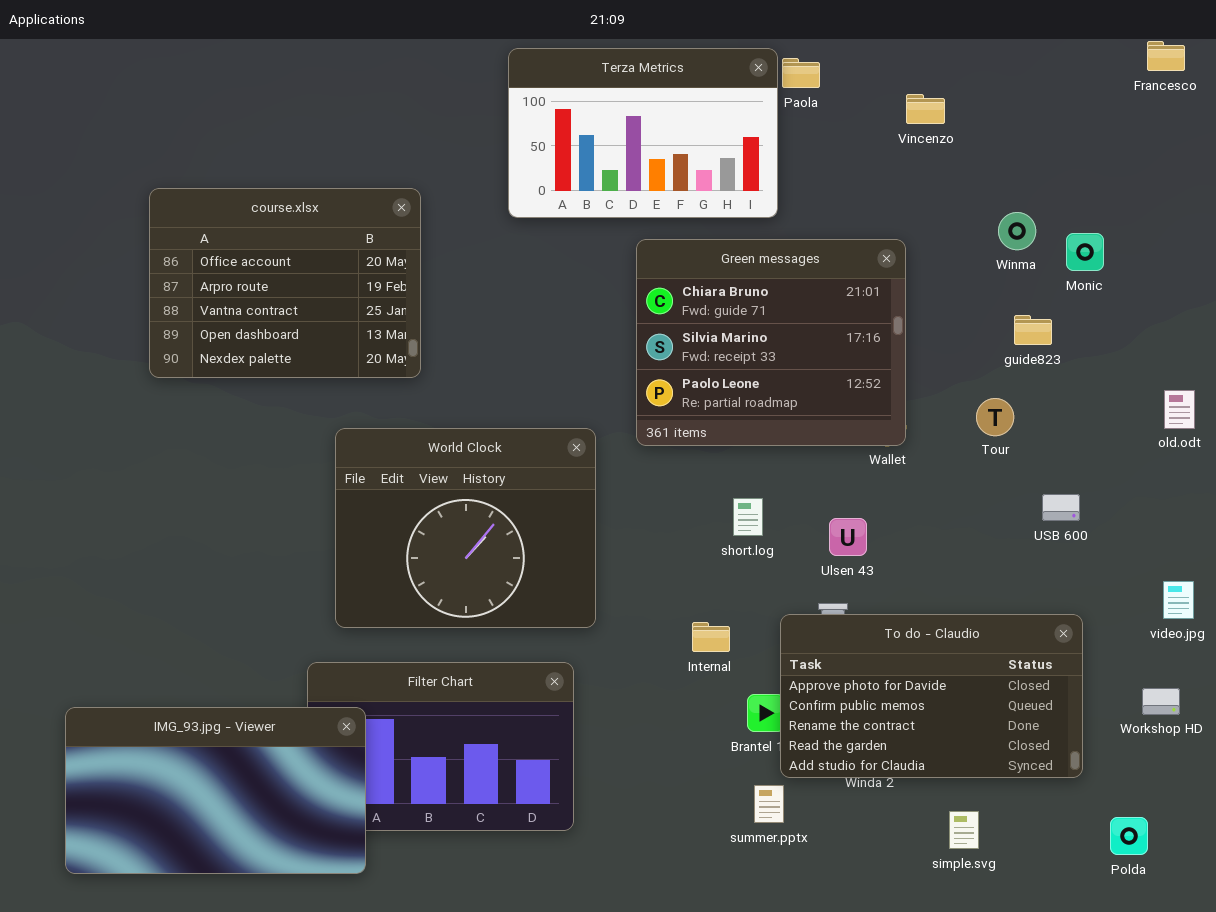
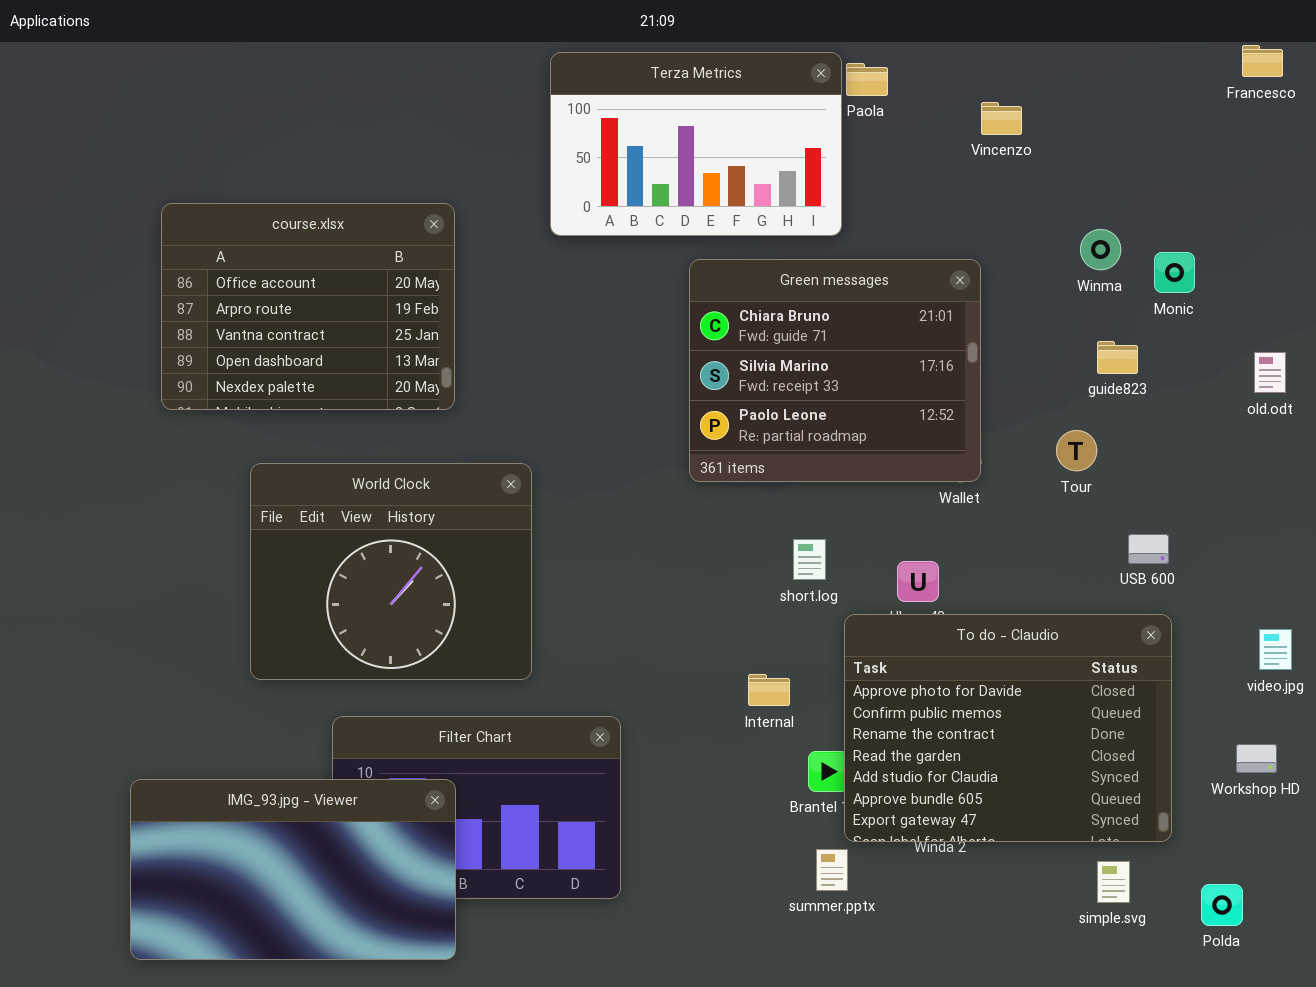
old.odt: [1164,390,1195,429] -> [1254,352,1286,393], moved
World Clock: [335,428,596,628] -> [250,463,532,680], moved
To do - Claudio: [780,614,1083,778] -> [844,614,1172,842], resized
IMG_93.jpg - Viewer: [65,707,366,874] -> [130,779,456,960], moved
simple.svg: [949,811,979,849] -> [1097,861,1130,903], moved

